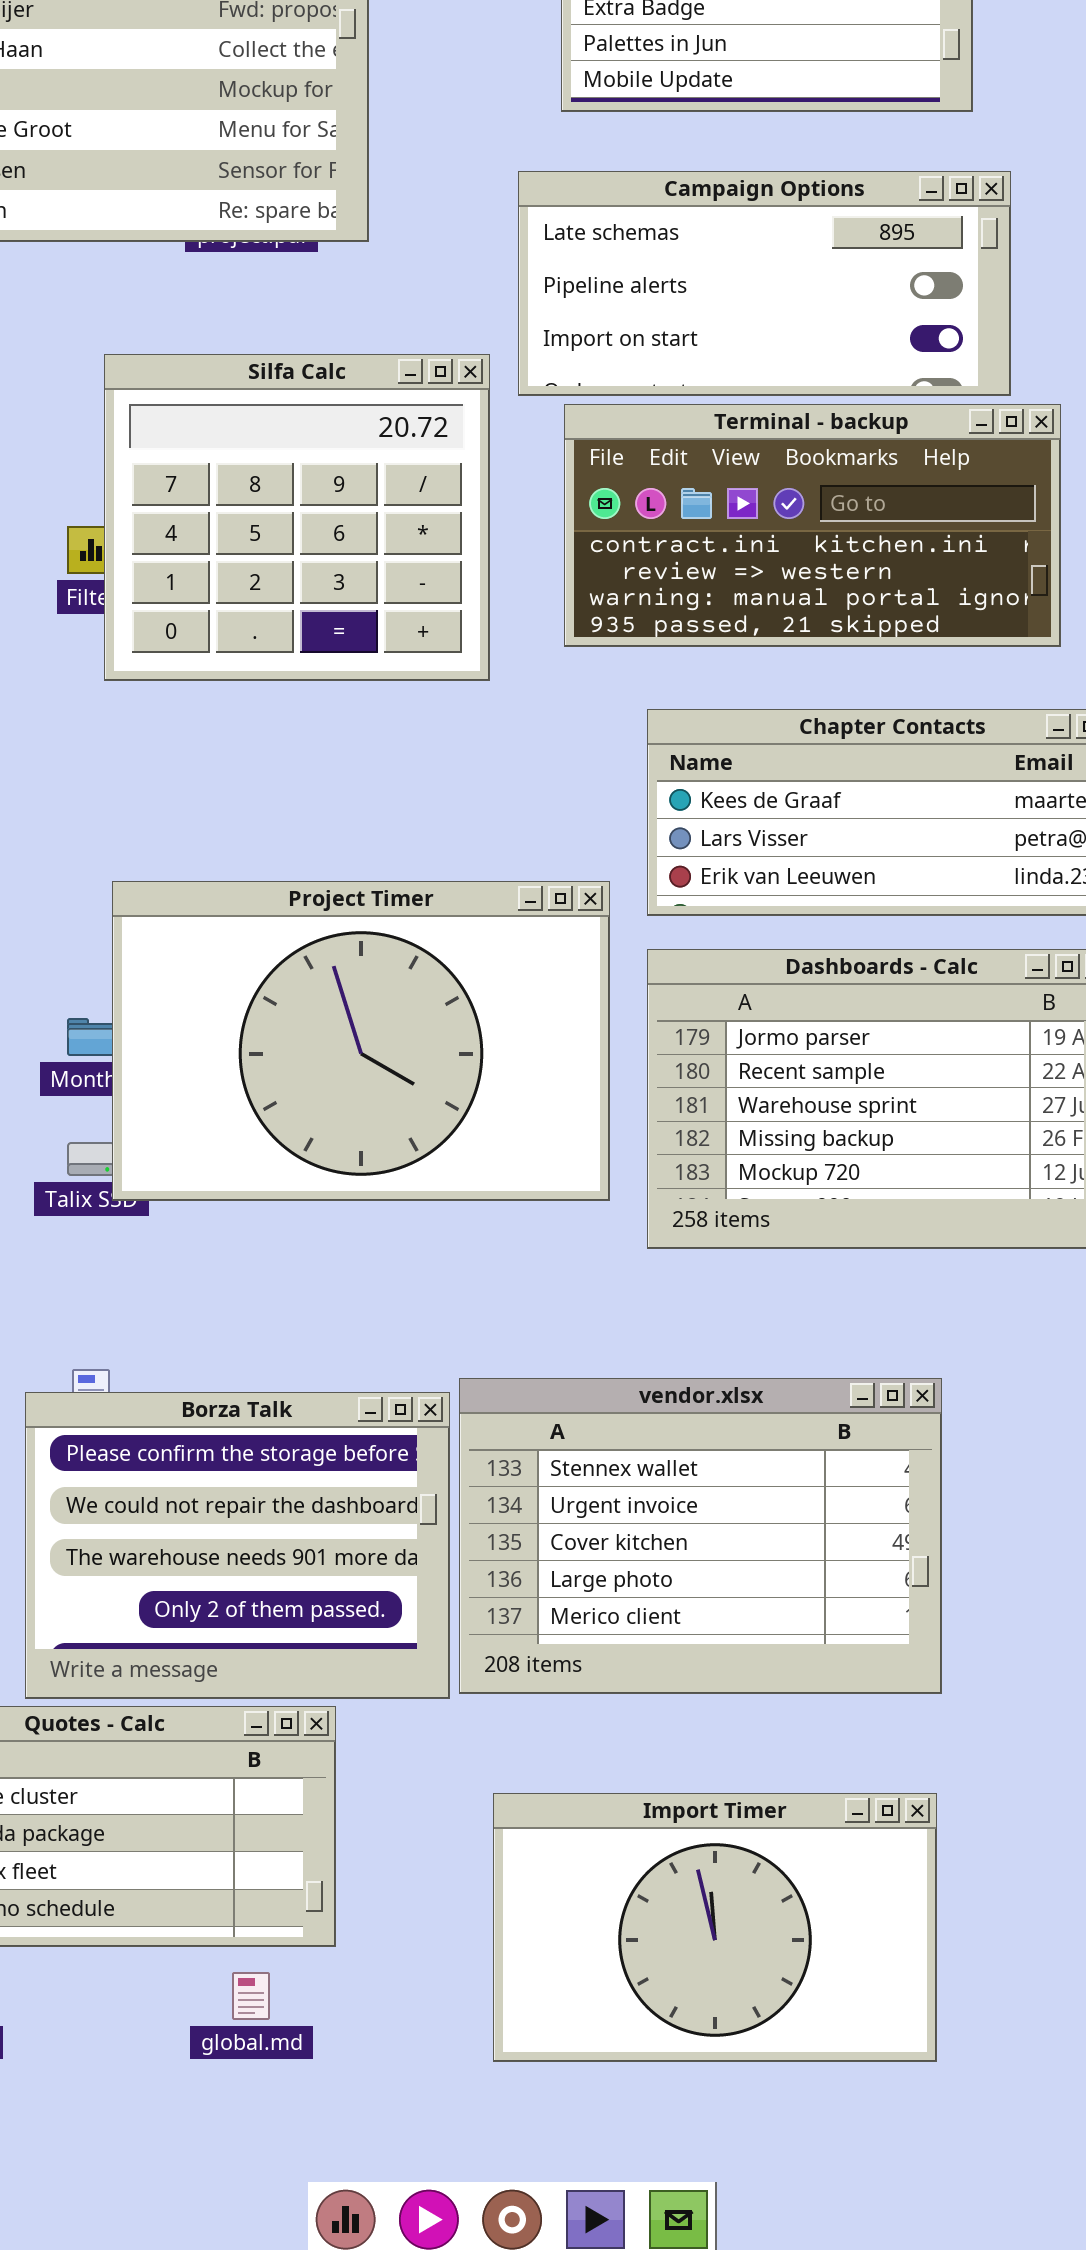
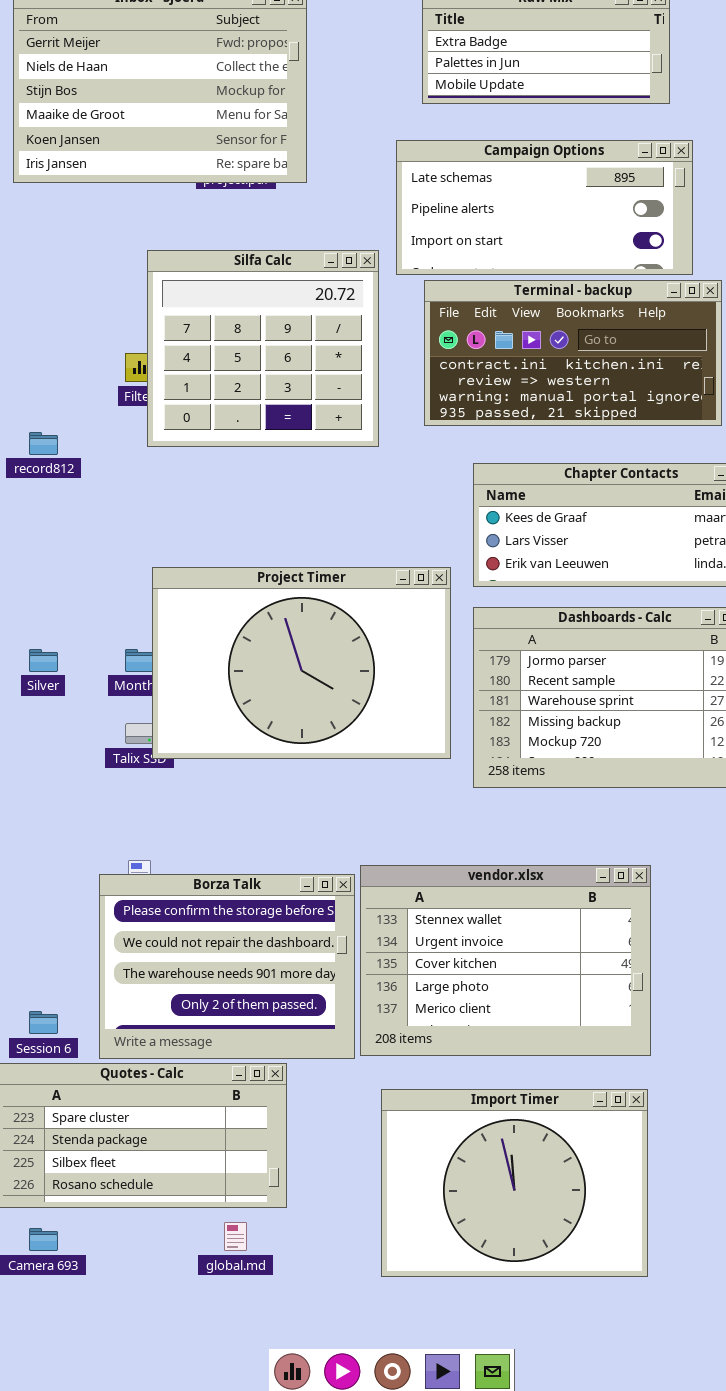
Import Timer: [493,1793,937,2062] -> [381,1089,648,1277], resized

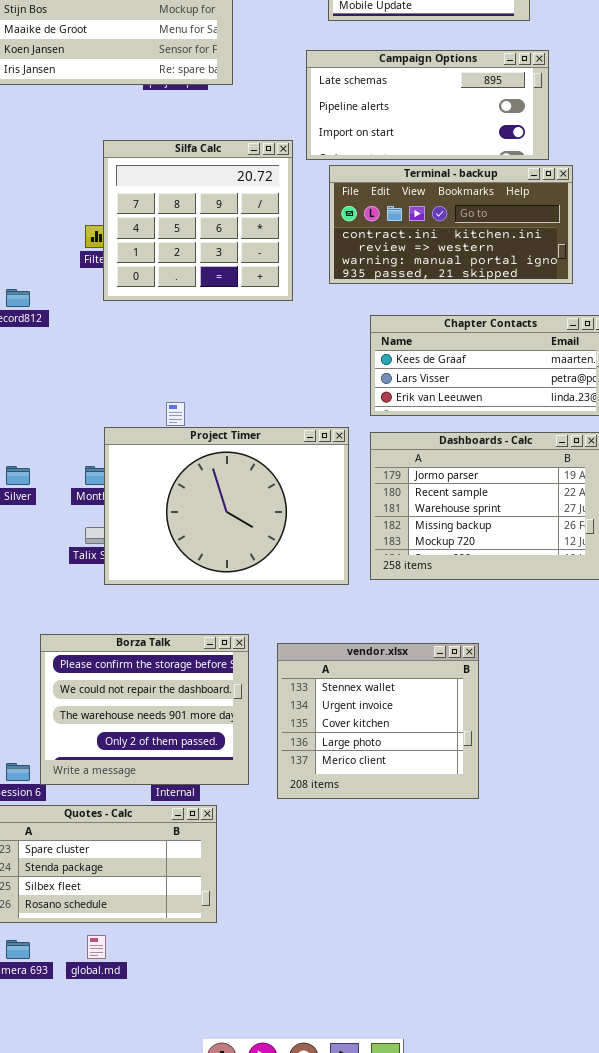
Project Timer: [152,567,451,759] -> [104,427,349,585], moved
vendor.xlsx: [360,865,651,1056] -> [277,643,479,799], resized
Borza Talk: [99,874,355,1059] -> [40,634,249,785], moved
Import Timer: [381,1089,648,1277] -> none, closed
global.md: [224,1222,247,1251] -> [87,935,106,959], moved

